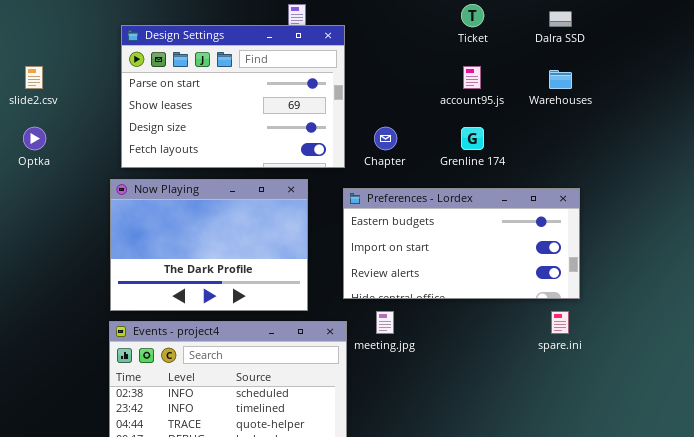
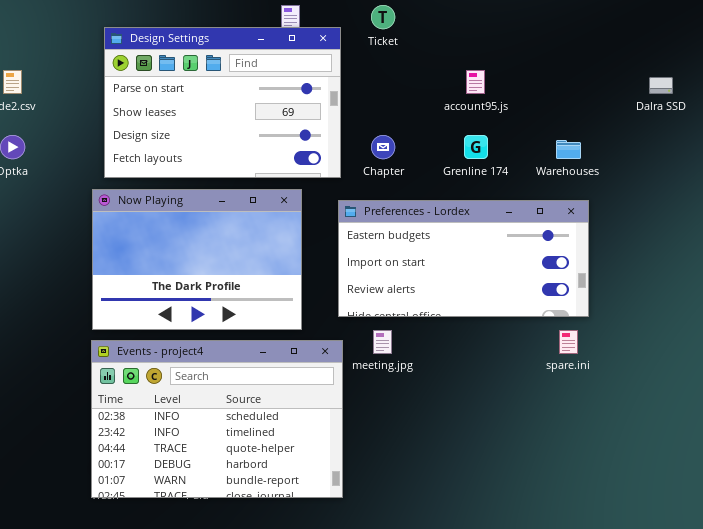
Ticket: [461,4,484,27] -> [371,5,395,29], moved
Dalra SSD: [549,11,572,27] -> [649,77,673,94], moved
Warehouses: [549,70,572,89] -> [556,140,581,159], moved

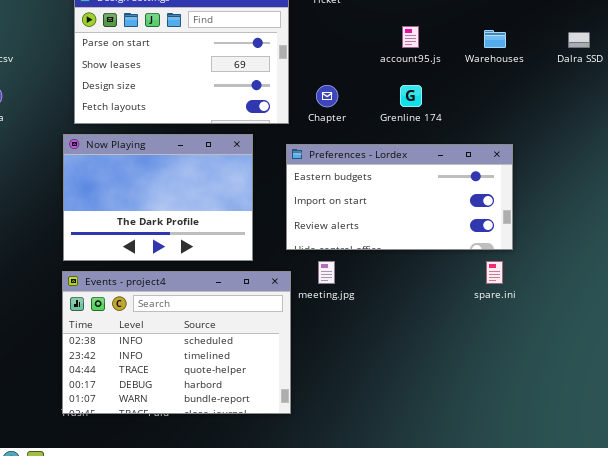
Warehouses: [556,140,581,159] -> [484,30,506,48], moved

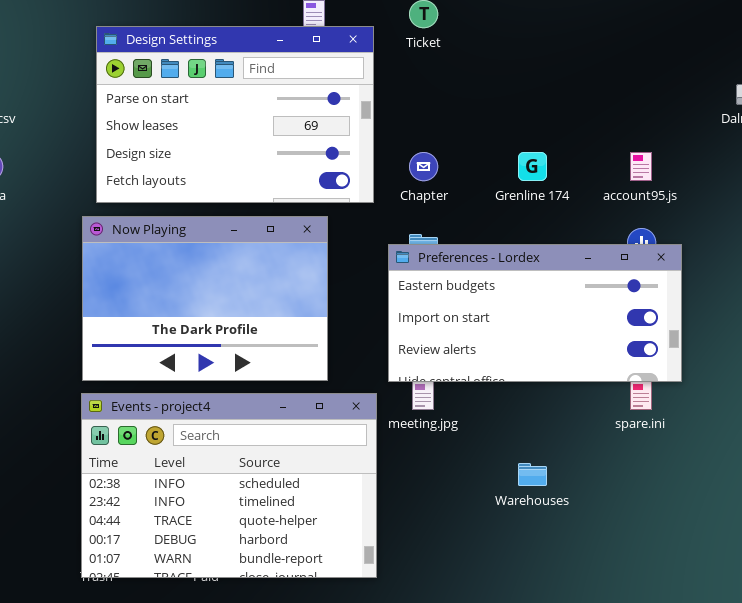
account95.js: [402,26,419,48] -> [630,152,652,181], moved
Warehouses: [484,30,506,48] -> [518,463,547,486], moved
Preferences - Lordex: [286,144,513,250] -> [388,244,682,382], moved

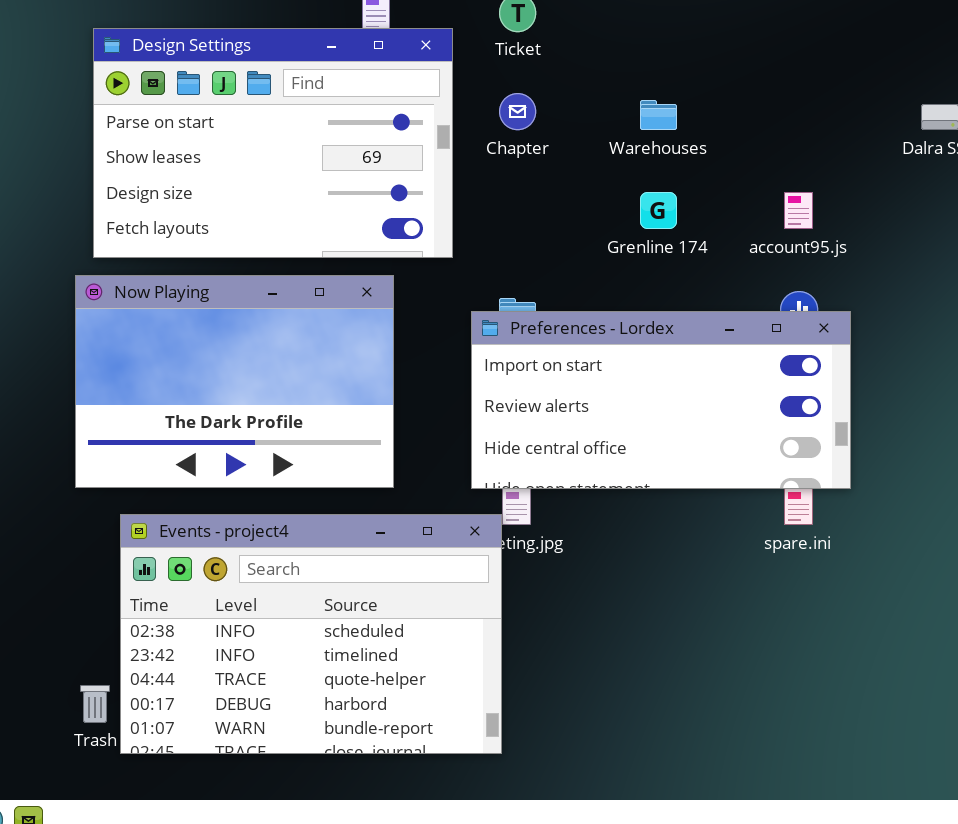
Chapter: [409,152,438,181] -> [499,93,536,130], moved
Preferences - Lordex: [388,244,682,382] -> [471,311,851,489], scrolled down 1 row
Events - project4: [81,393,377,578] -> [120,514,502,754], moved
Warehouses: [518,463,547,486] -> [640,100,677,130], moved

